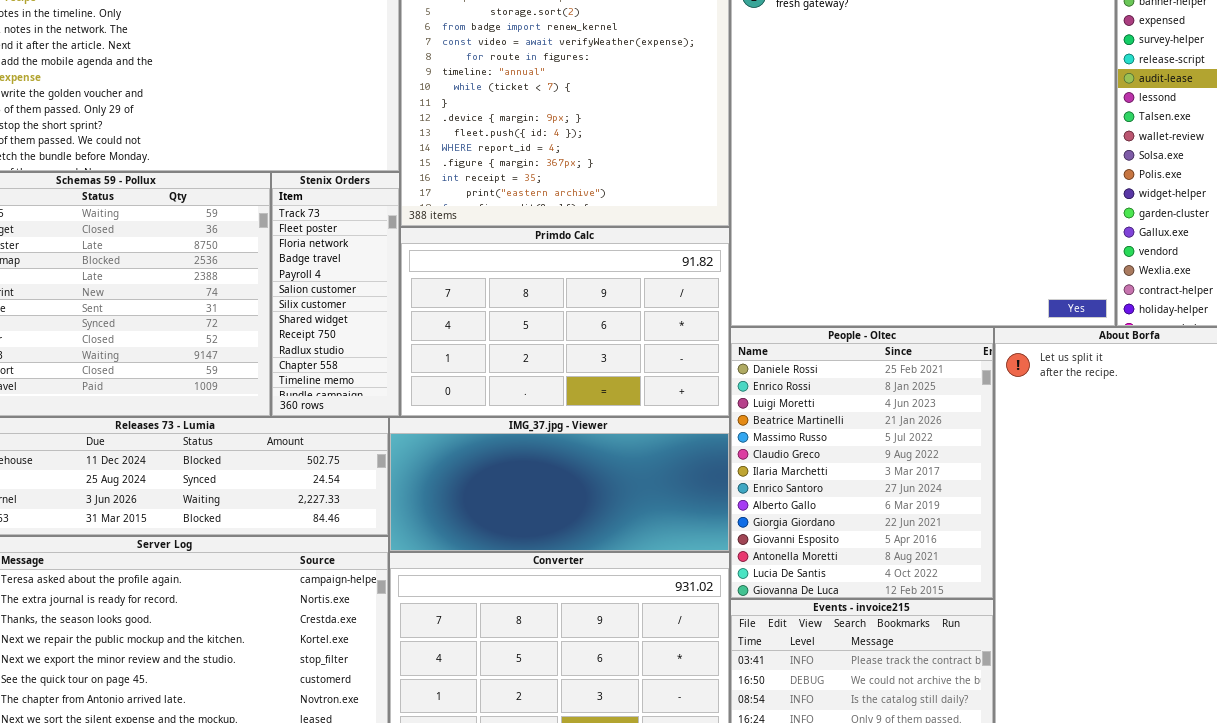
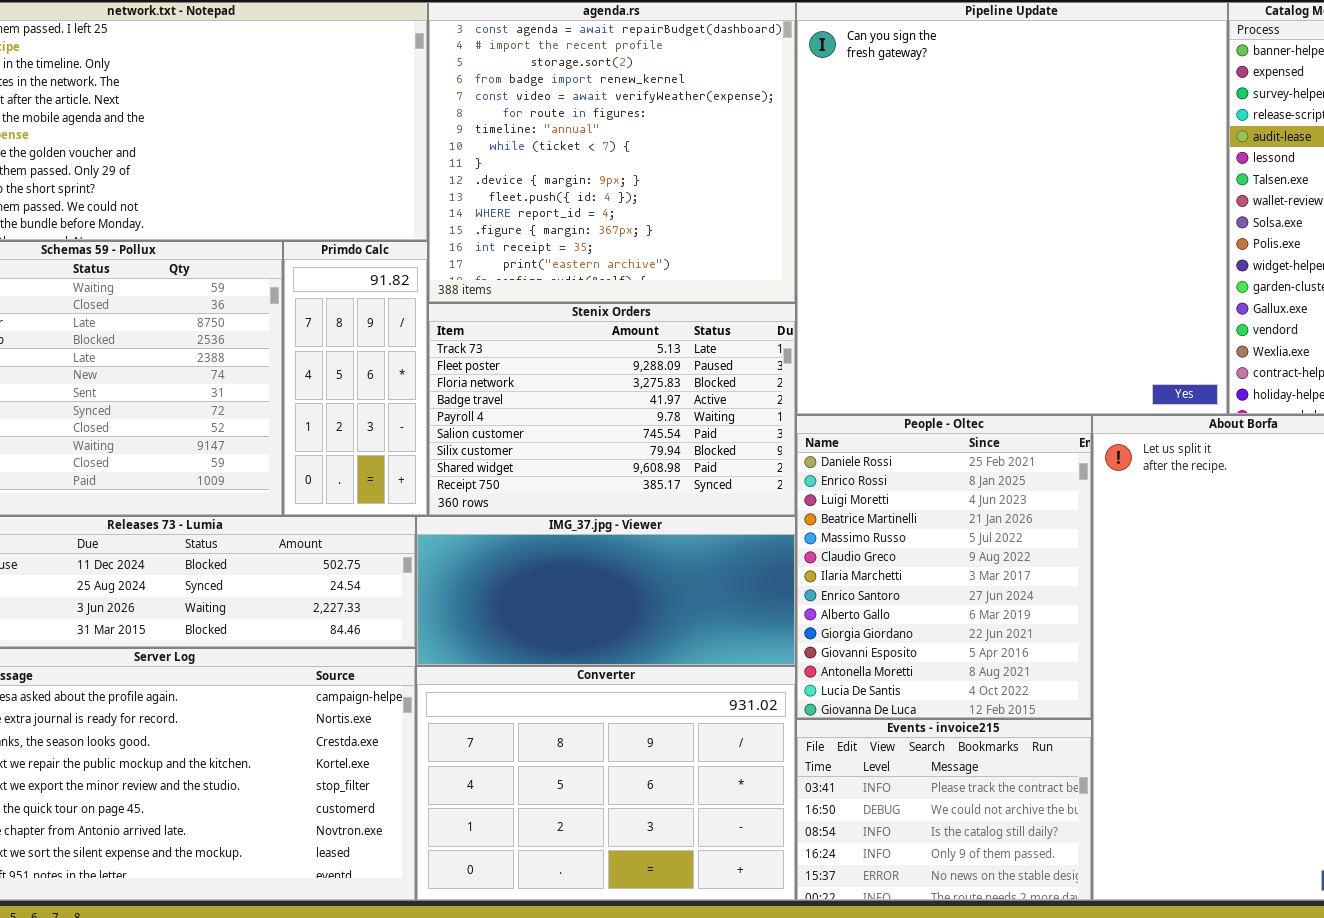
Stenix Orders: [271,172,400,417] -> [428,303,796,516], moved, resized
Primdo Calc: [400,227,730,417] -> [283,241,428,516], moved, resized

